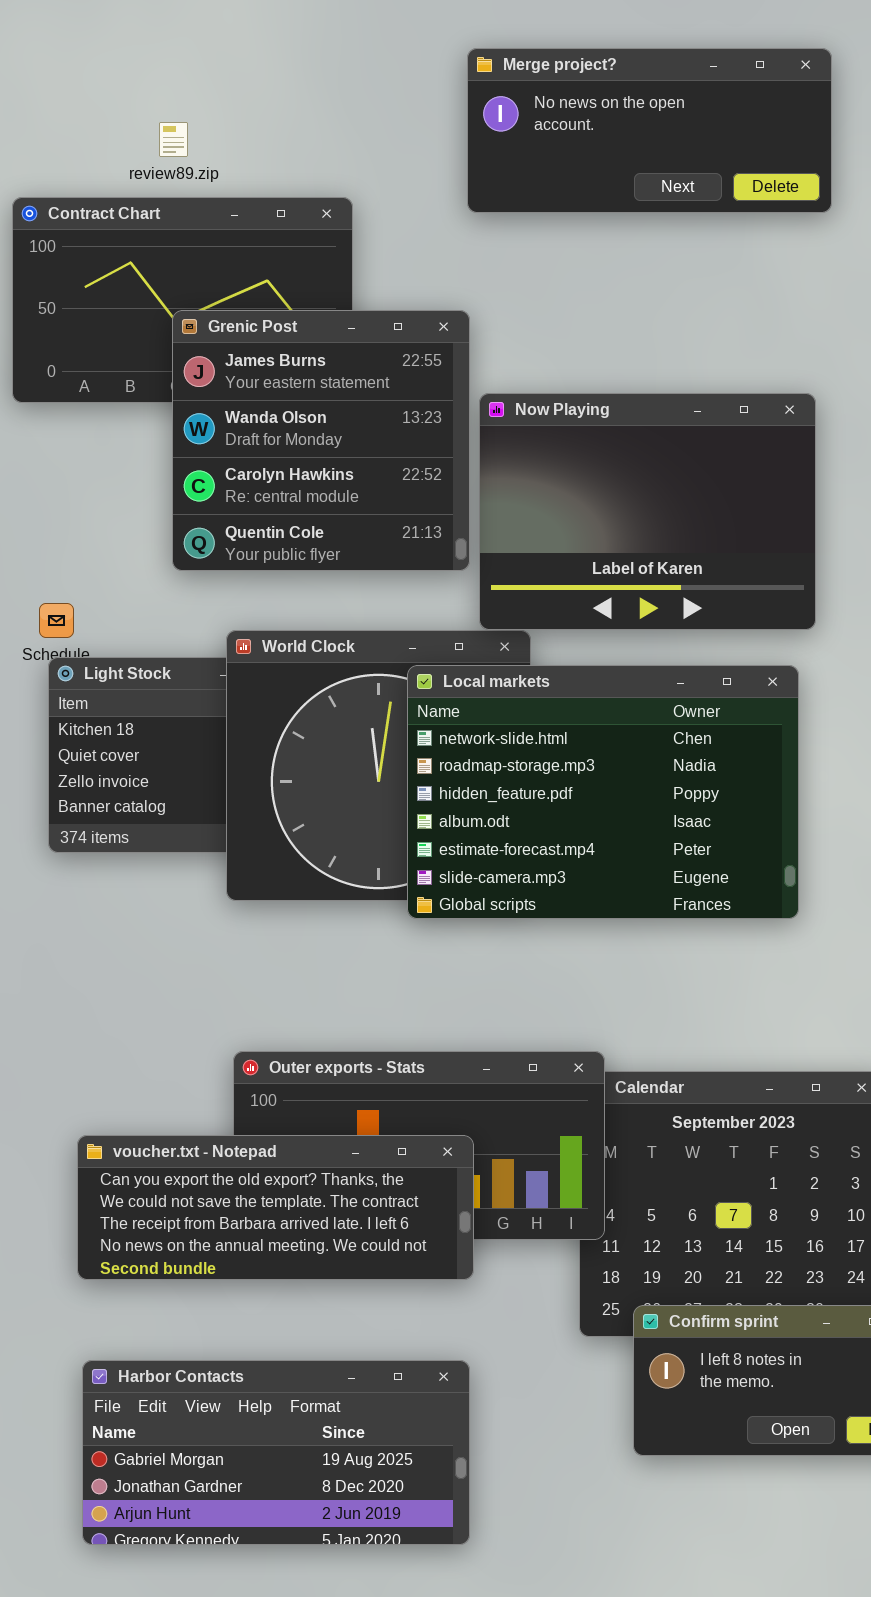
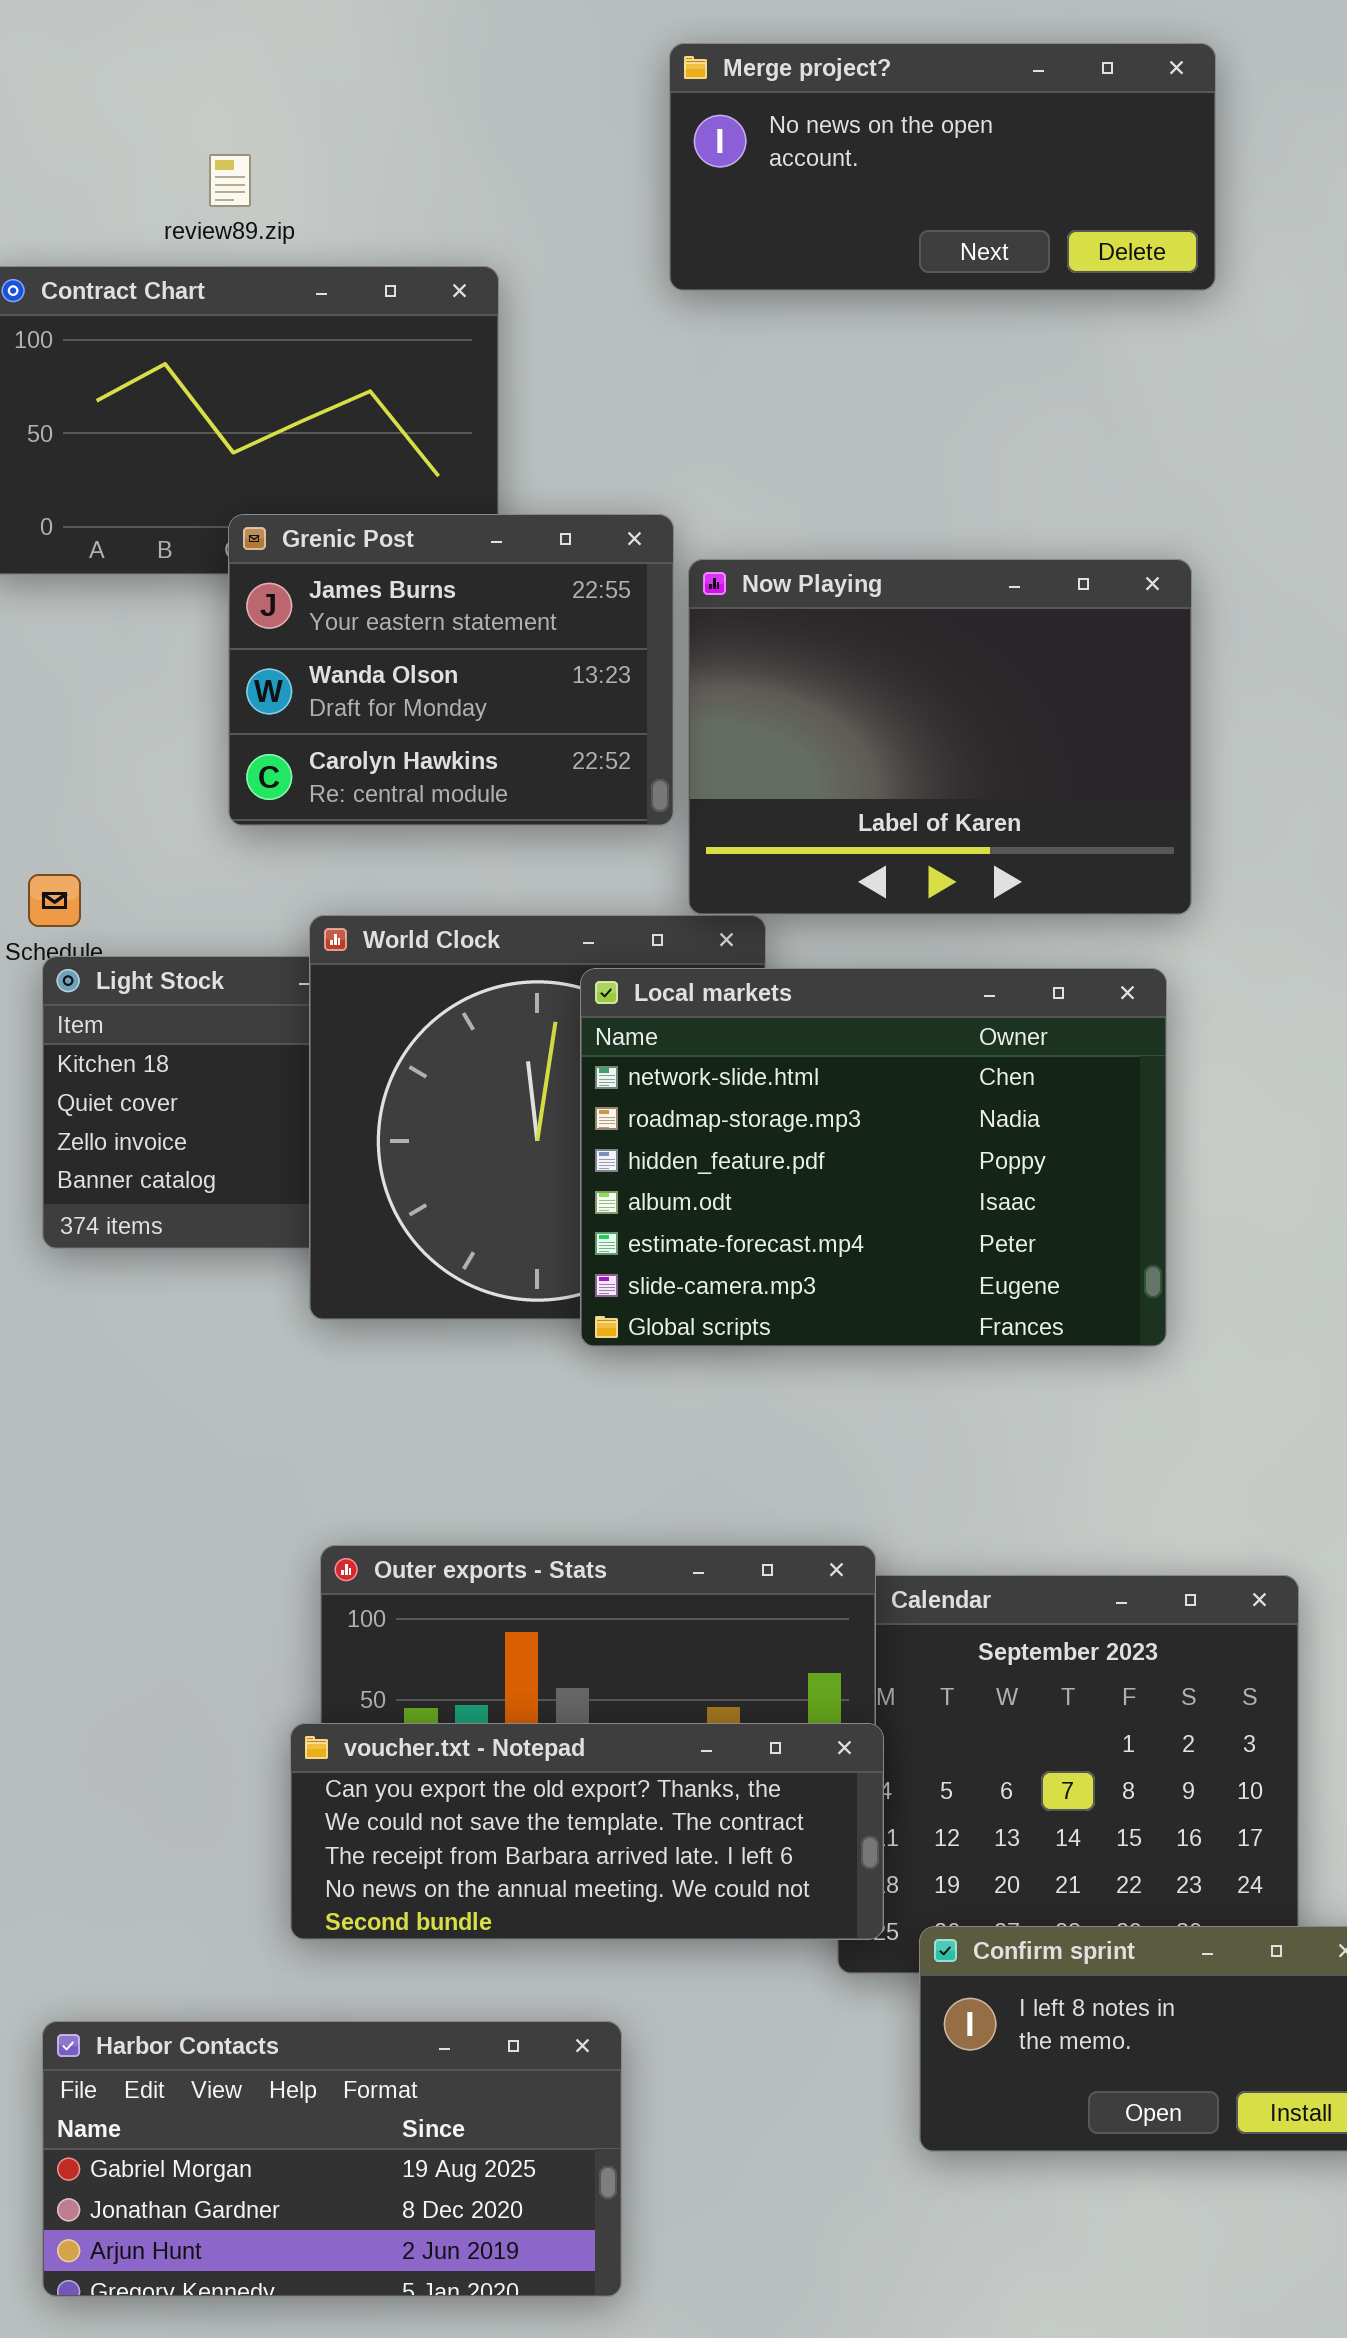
Grenic Post: [172,310,470,571] -> [228,514,674,826], resized
voucher.txt - Notepad: [77,1135,474,1280] -> [290,1723,884,1940], moved
Harbor Contacts: [82,1360,470,1545] -> [42,2021,622,2297], moved

